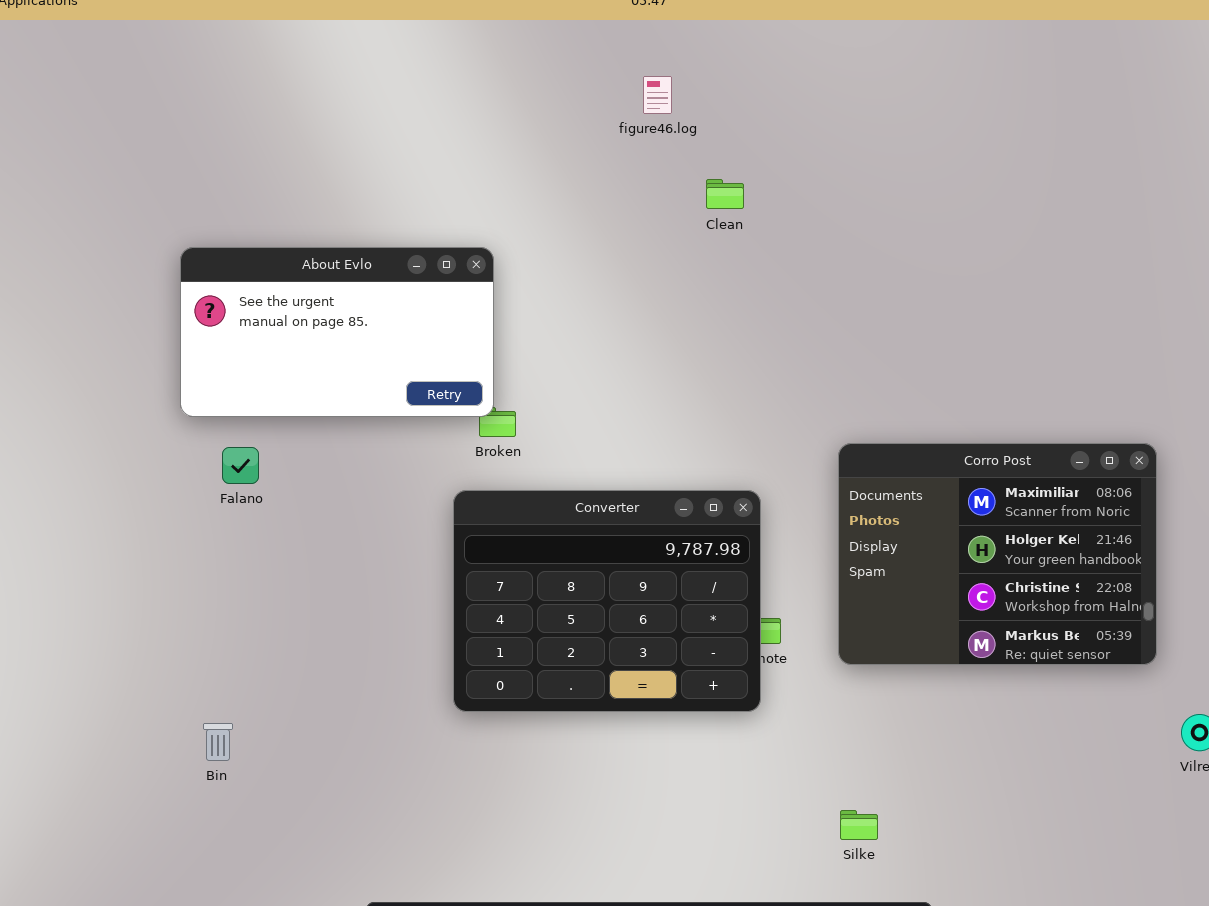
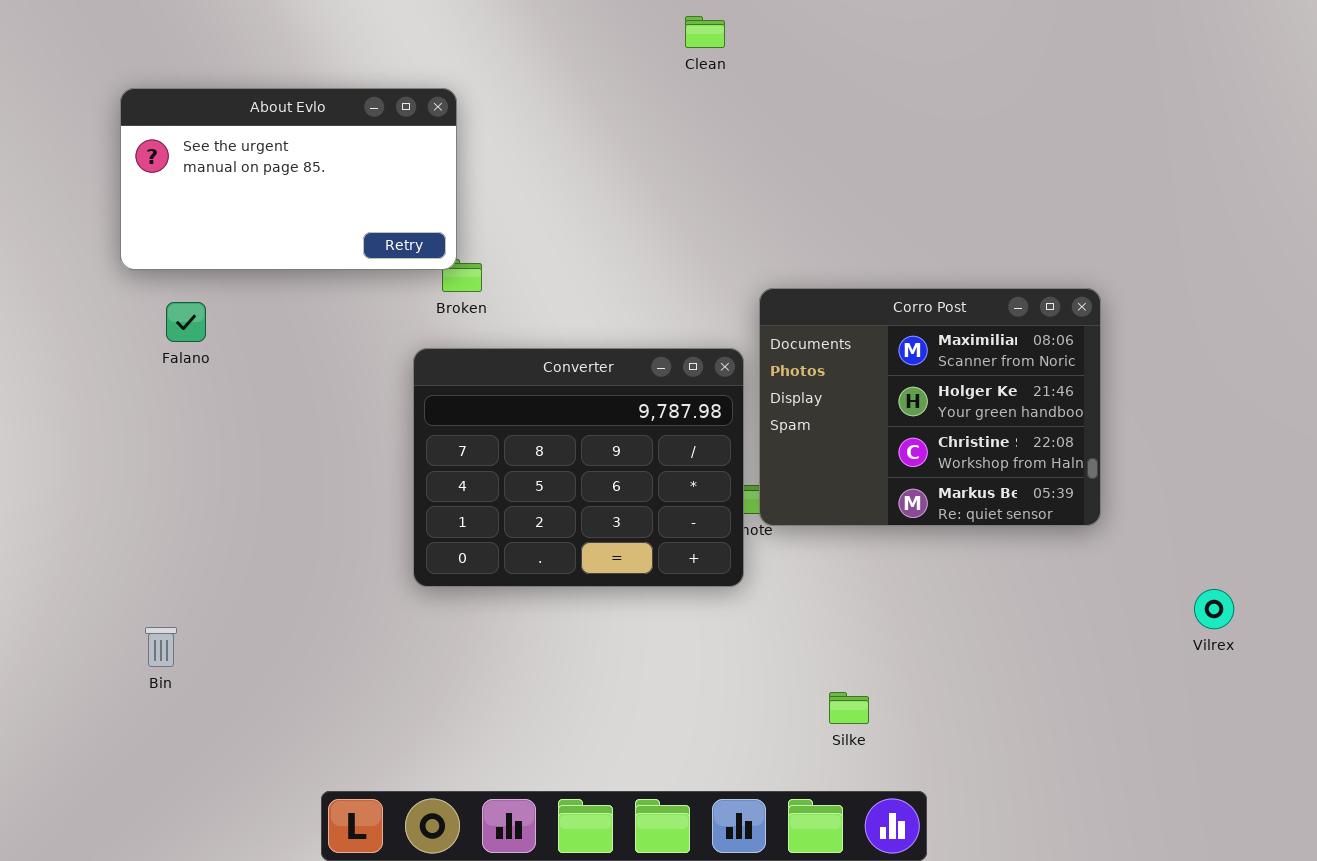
Corro Post: [838,443,1157,665] -> [759,288,1101,526], moved
Bin: [203,723,233,761] -> [145,627,177,667], moved

